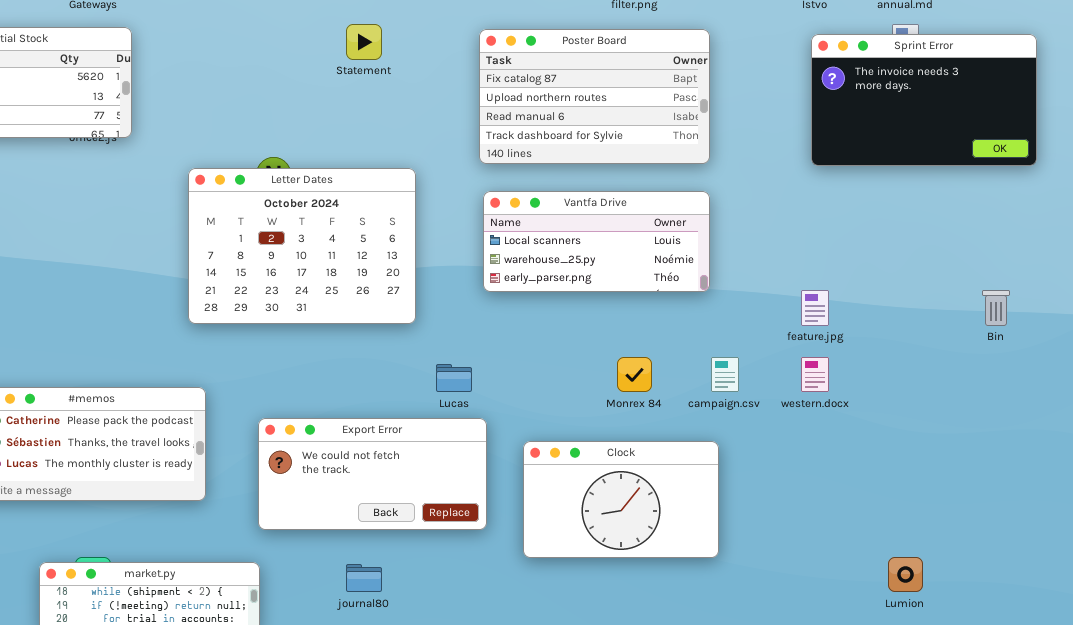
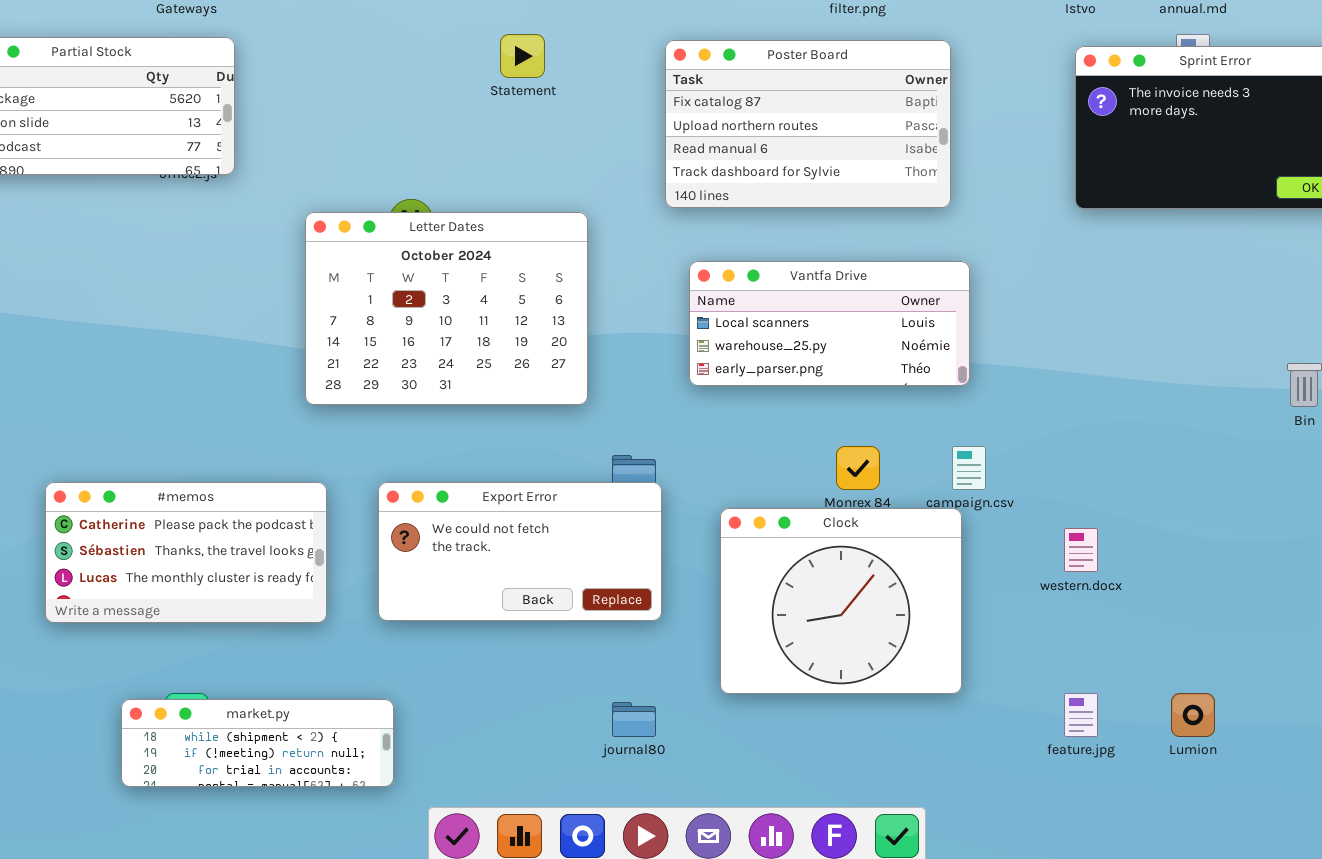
Vantfa Drive: [483,191,710,292] -> [689,261,970,386], moved
feature.jpg: [801,290,829,326] -> [1064,693,1098,737], moved
western.docx: [801,357,829,392] -> [1064,528,1098,572], moved
Export Error: [258,418,487,530] -> [378,482,662,621], moved
Clock: [523,441,719,558] -> [720,508,962,694], resized
journal80: [346,564,382,592] -> [612,702,656,737], moved

